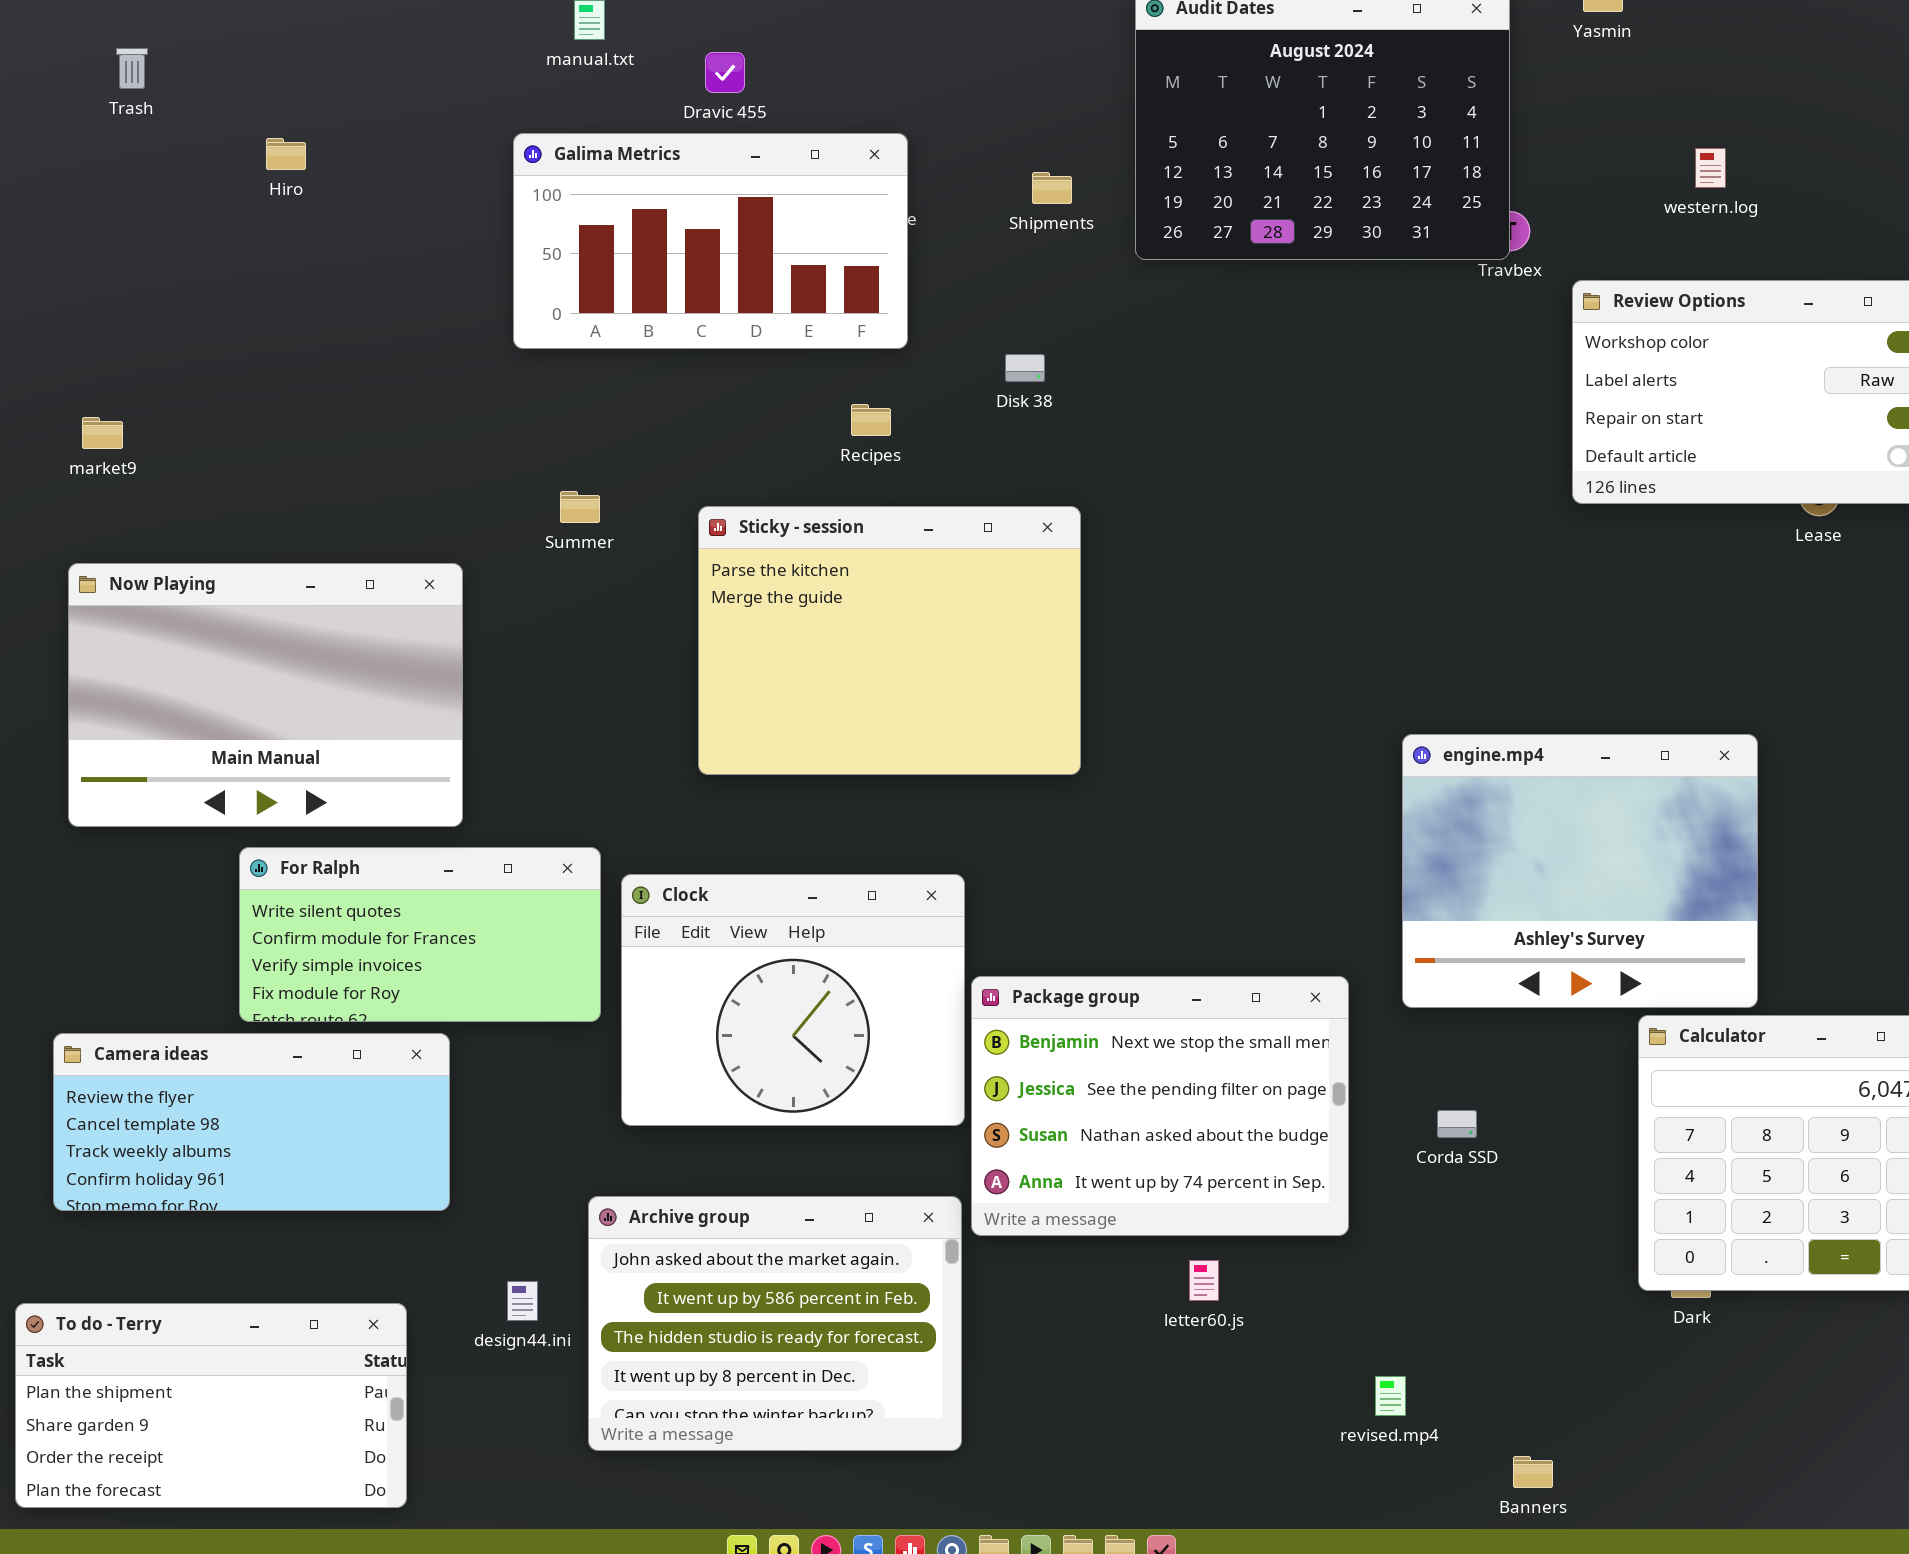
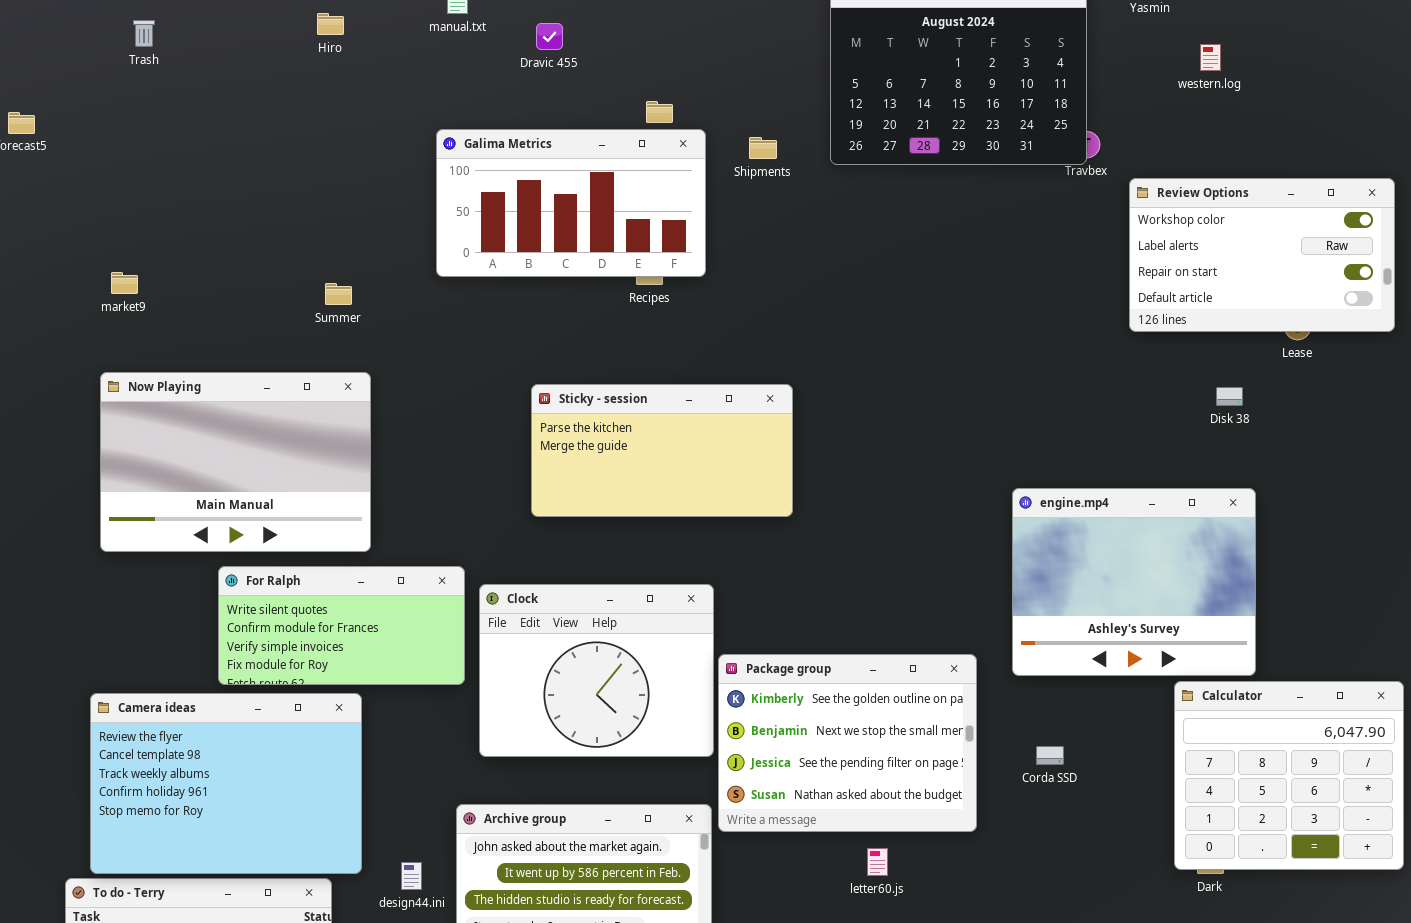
Galima Metrics: [513,133,908,349] -> [436,129,706,277], moved
Hiro: [266,138,306,170] -> [317,13,344,35], moved
western.log: [1695,148,1726,188] -> [1200,44,1221,71], moved
Shipments: [1032,172,1072,204] -> [749,137,777,159], moved
Disk 38: [1005,354,1045,382] -> [1216,387,1243,406], moved
Summer: [560,491,600,523] -> [325,283,352,305], moved
Sticky - session: [698,506,1081,775] -> [531,384,793,517], resized
Package group: [971,976,1349,1236] -> [718,654,977,832], scrolled up 1 row
Camera ideas: [53,1033,450,1211] -> [90,693,362,874], resized

